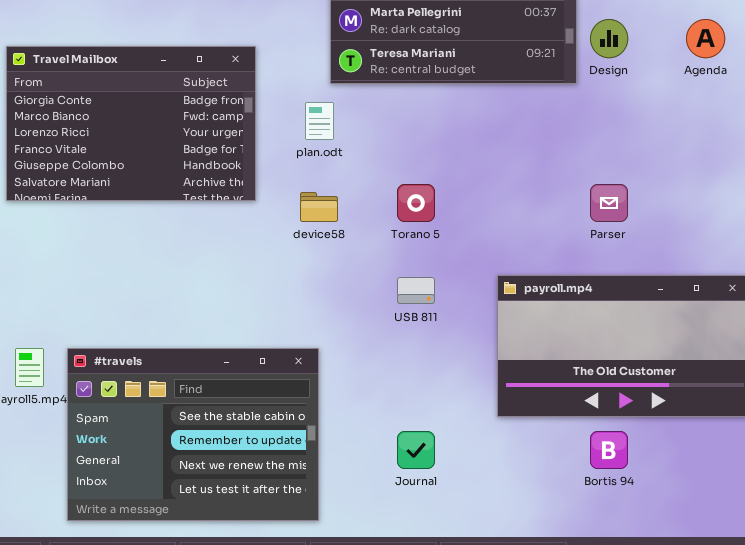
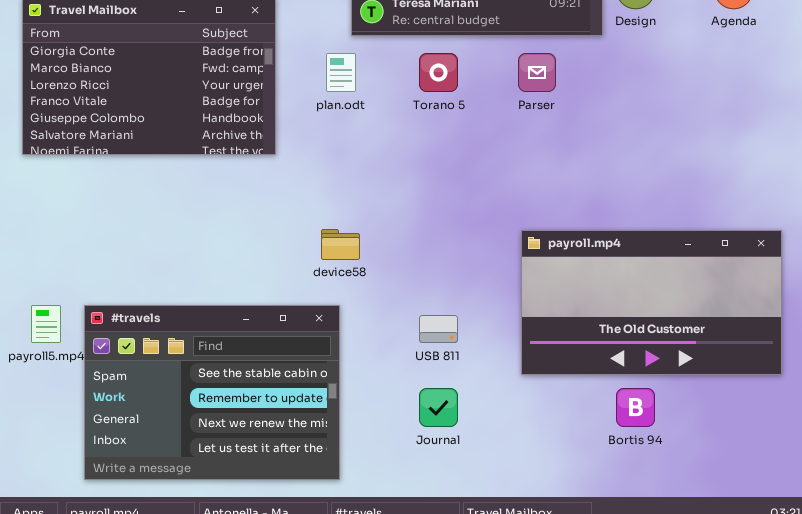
Torano 5: [397,184,435,222] -> [419,53,458,92], moved
Parser: [590,184,628,222] -> [518,53,556,92], moved
device58: [300,192,338,222] -> [321,229,360,260], moved
USB 811: [397,277,435,304] -> [419,315,458,343], moved

